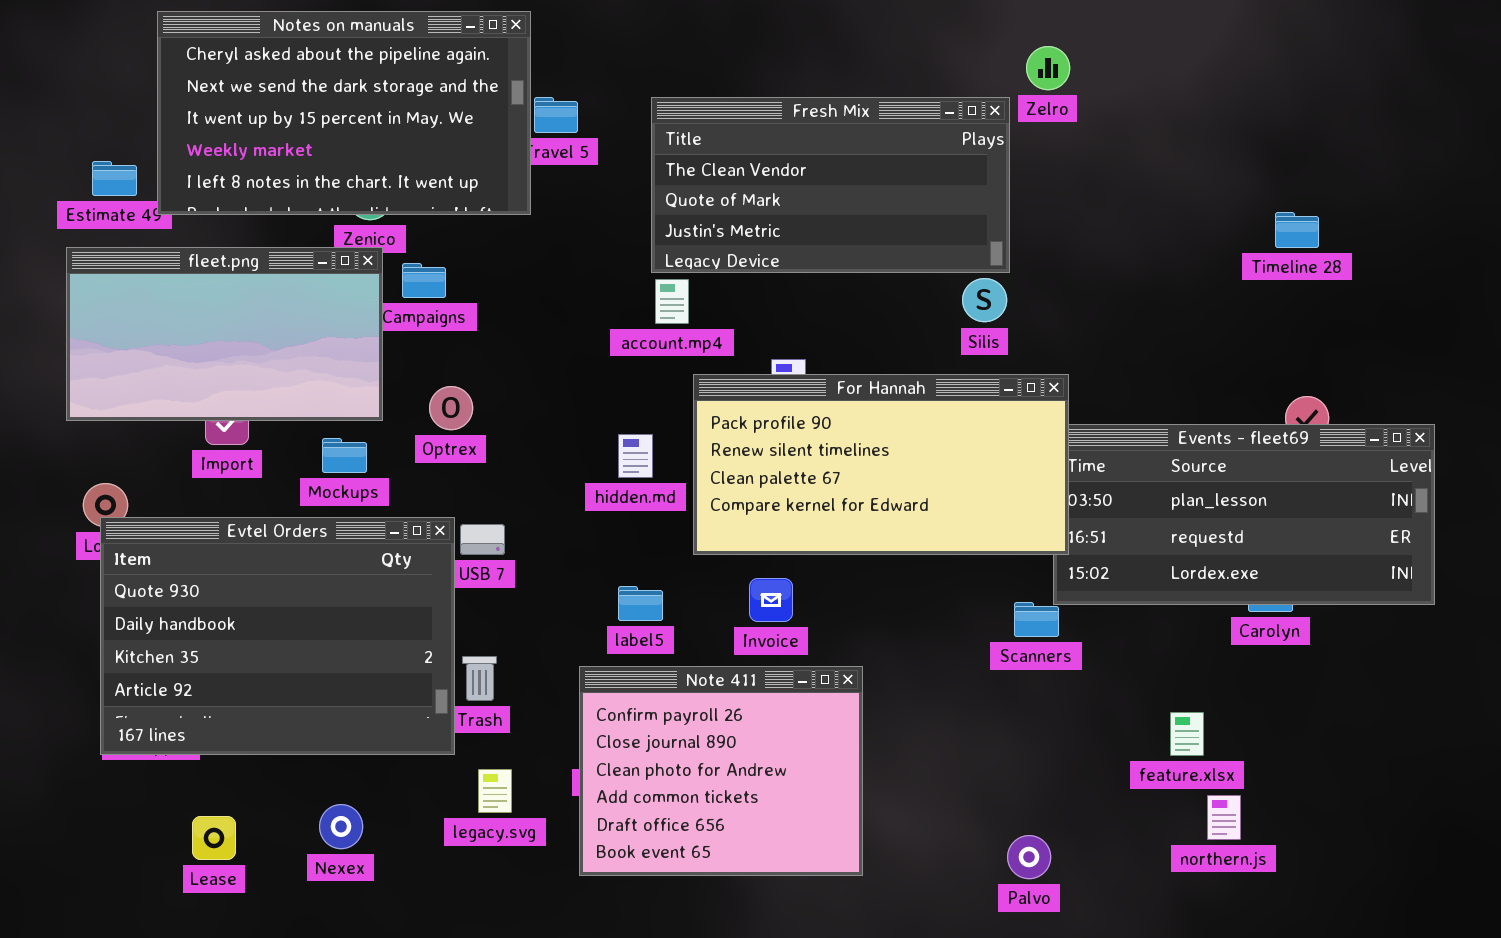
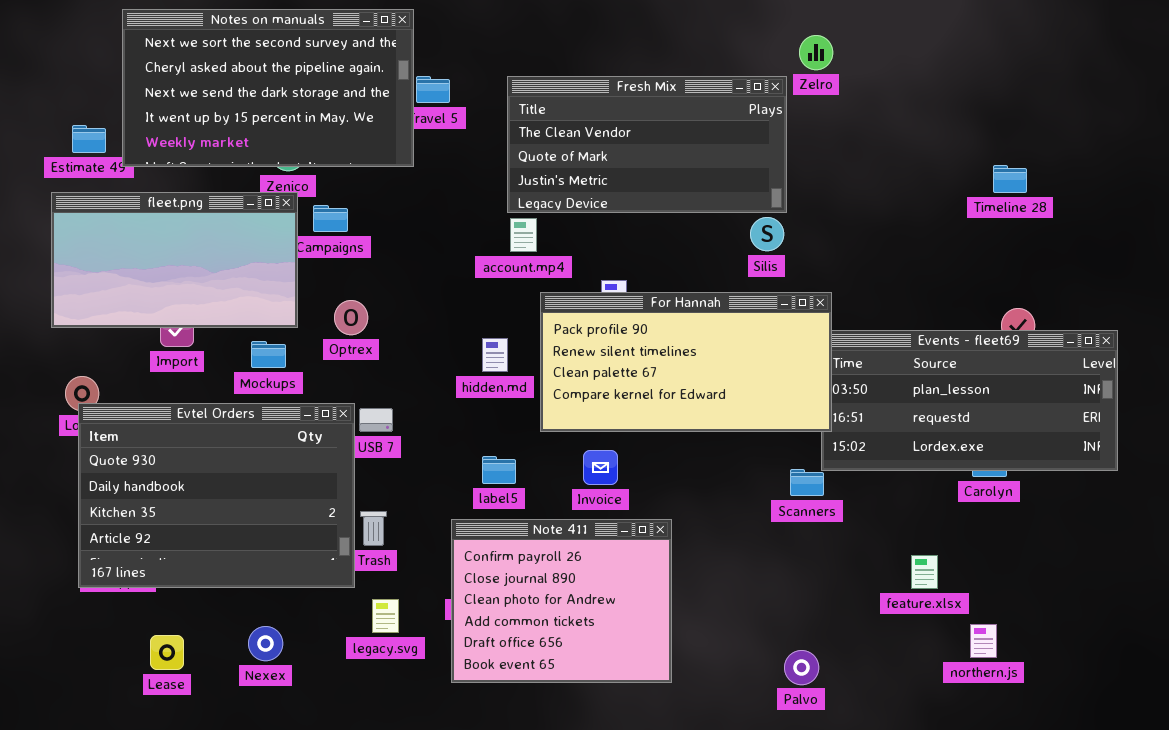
Notes on manuals: [157,11,531,215] -> [122,9,414,167], scrolled up 1 row
northern.js: [1207,795,1241,840] -> [970,624,997,658], moved

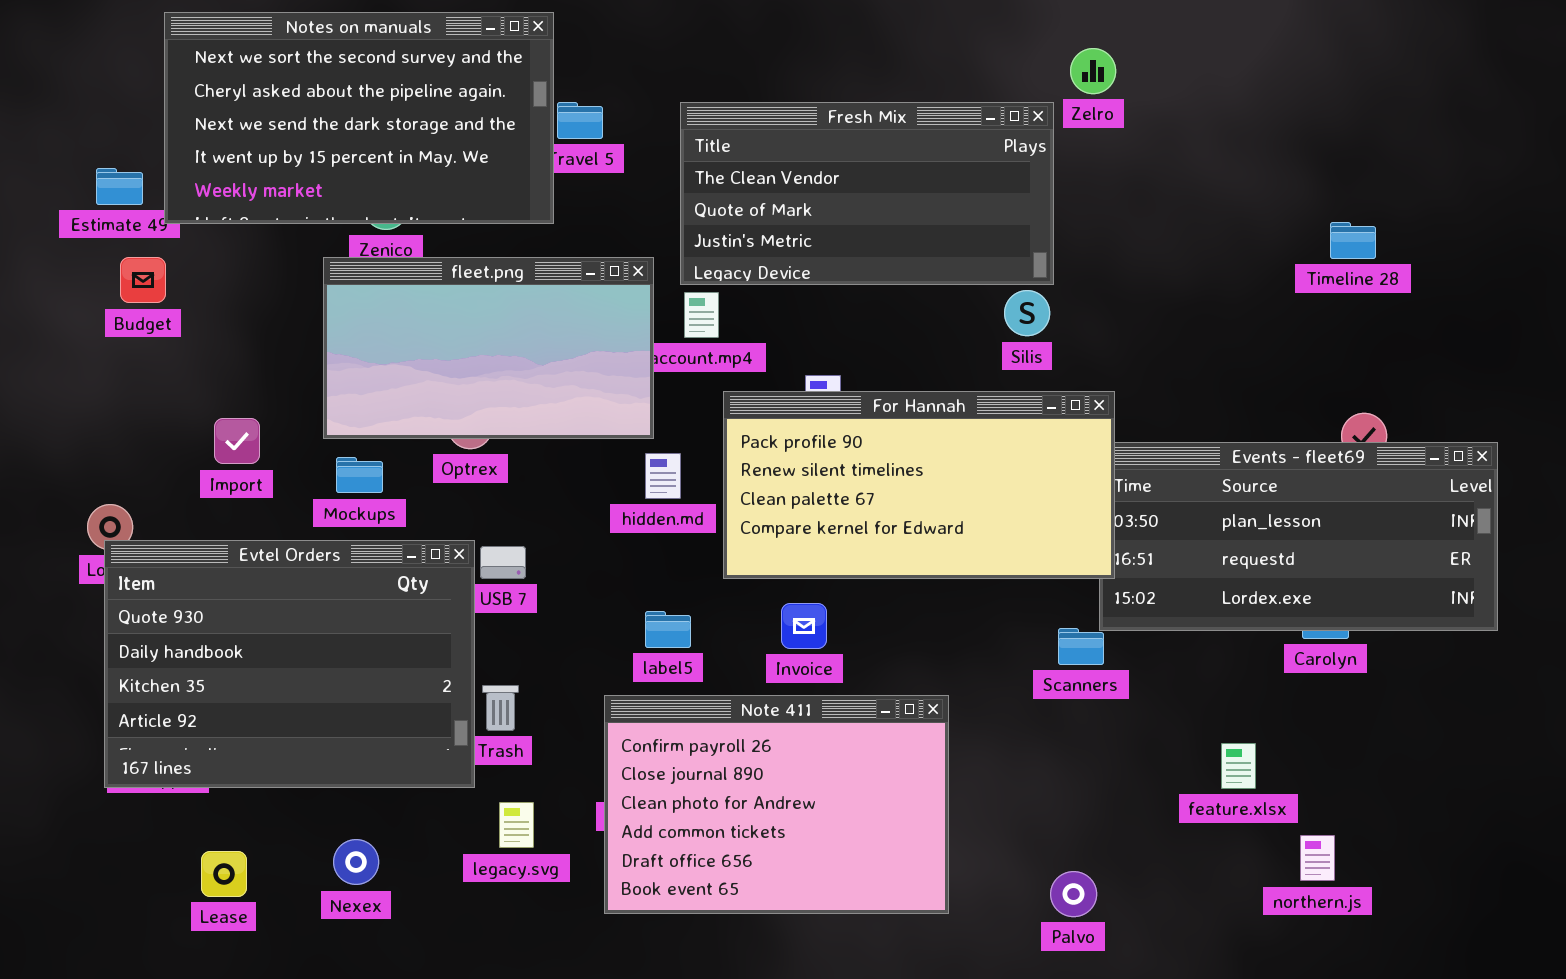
fleet.png: [51,192,298,328] -> [323,257,654,439], moved
Note 411: [451,519,672,683] -> [604,695,949,914], resized

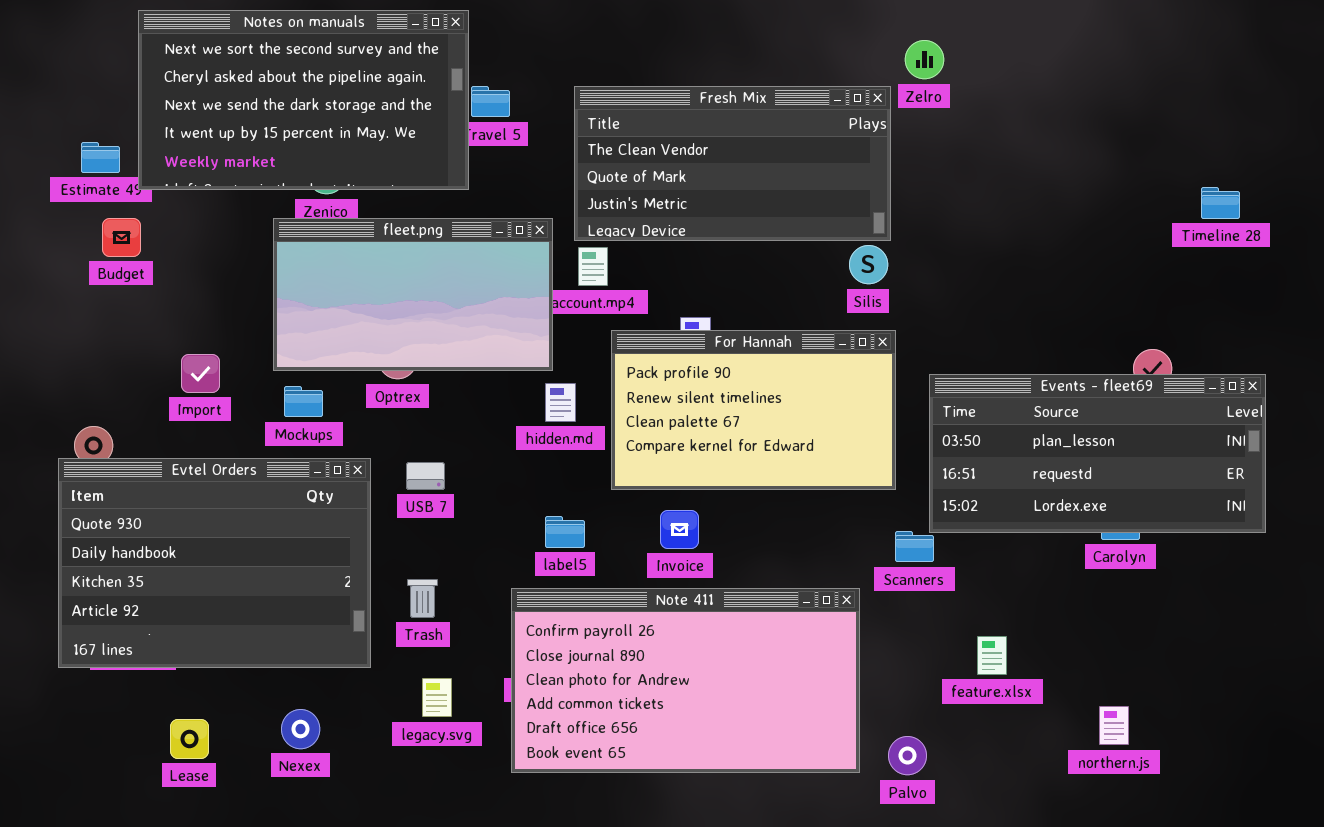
Timeline 28: [1330,222,1376,259] -> [1201,187,1240,219], moved
For Hannah: [723,391,1115,579] -> [611,330,896,490], resized
Evtel Orders: [104,540,475,788] -> [58,458,371,668], moved
Note 411: [604,695,949,914] -> [511,588,860,773], resized
feature.xlsx: [1221,743,1256,789] -> [977,636,1007,675], moved

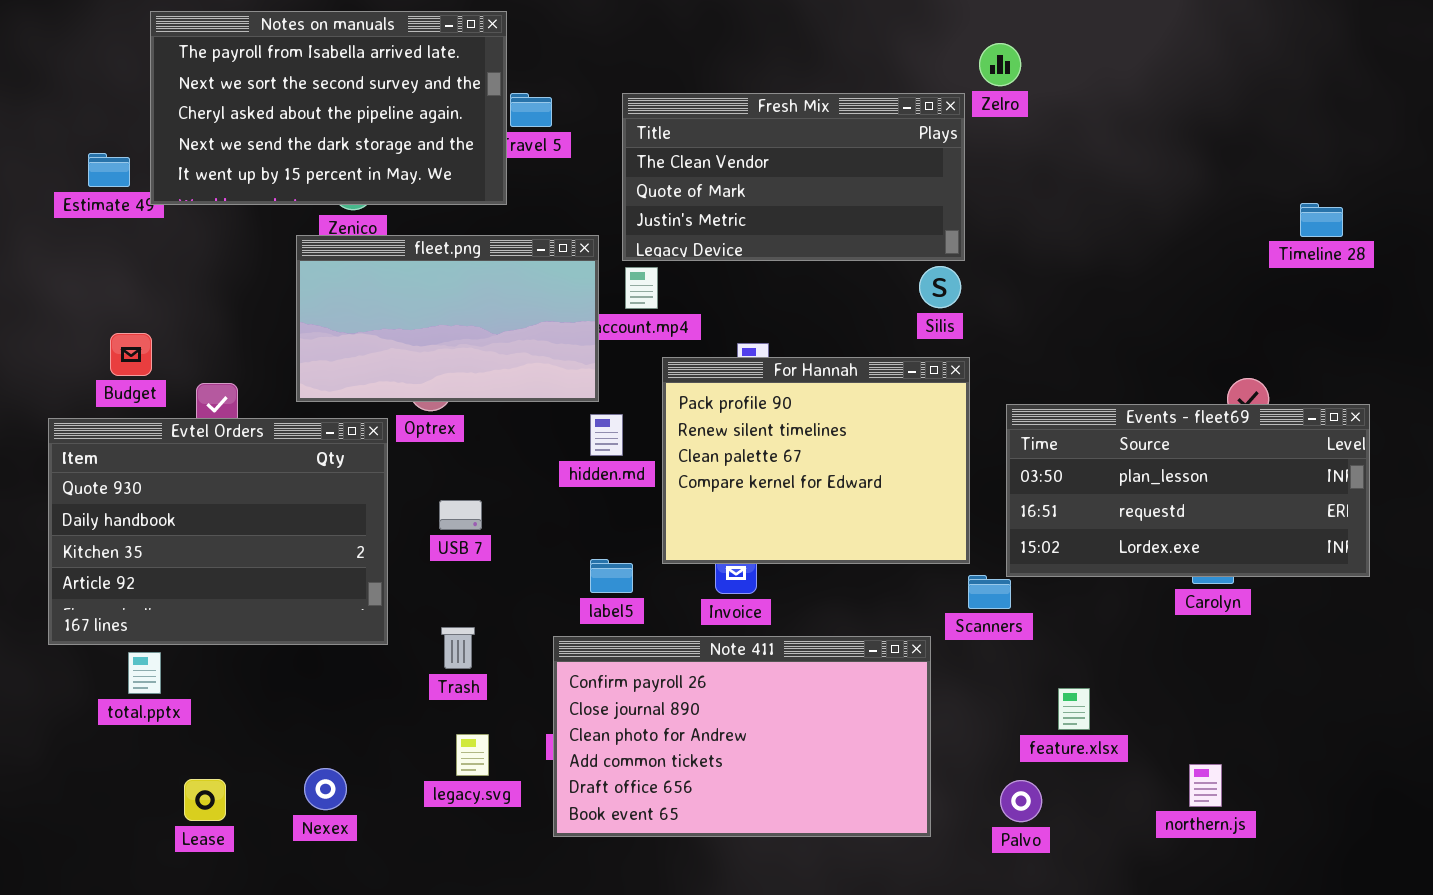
Notes on manuals: [138,10,469,190] -> [150,11,507,205], scrolled up 1 row
Budget: [102,218,141,257] -> [110,333,152,376], moved
For Hannah: [611,330,896,490] -> [662,357,970,564], resized
Evtel Orders: [58,458,371,668] -> [48,418,388,645], moved
Palvo: [888,736,927,775] -> [1000,780,1042,822], moved

